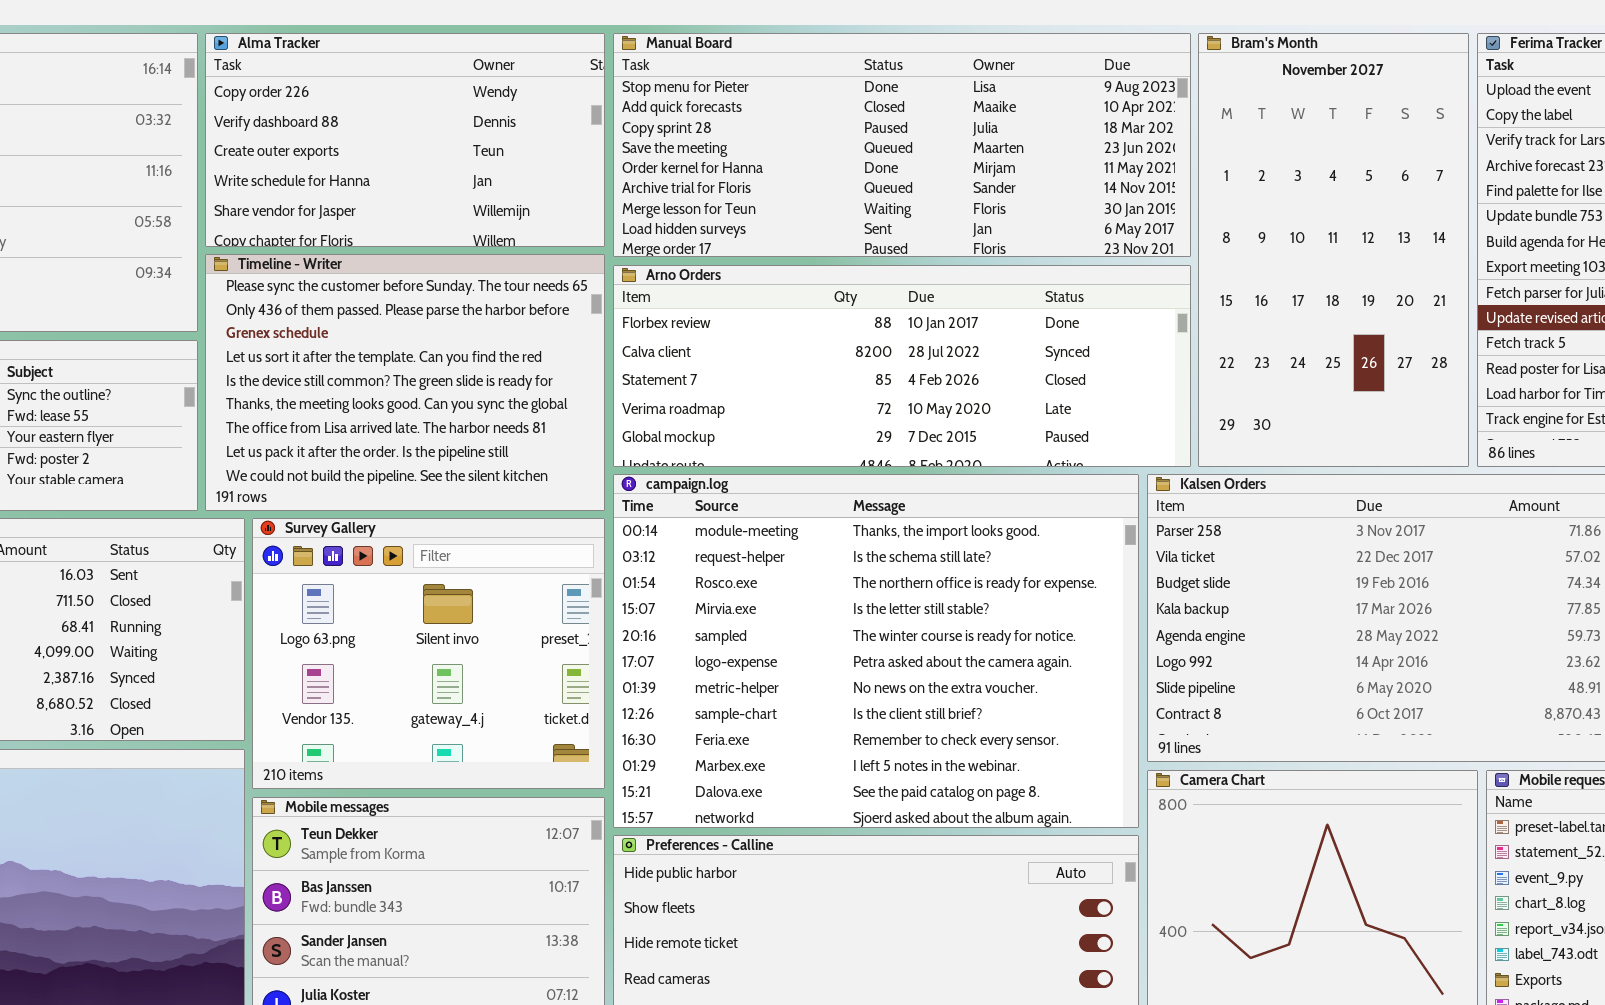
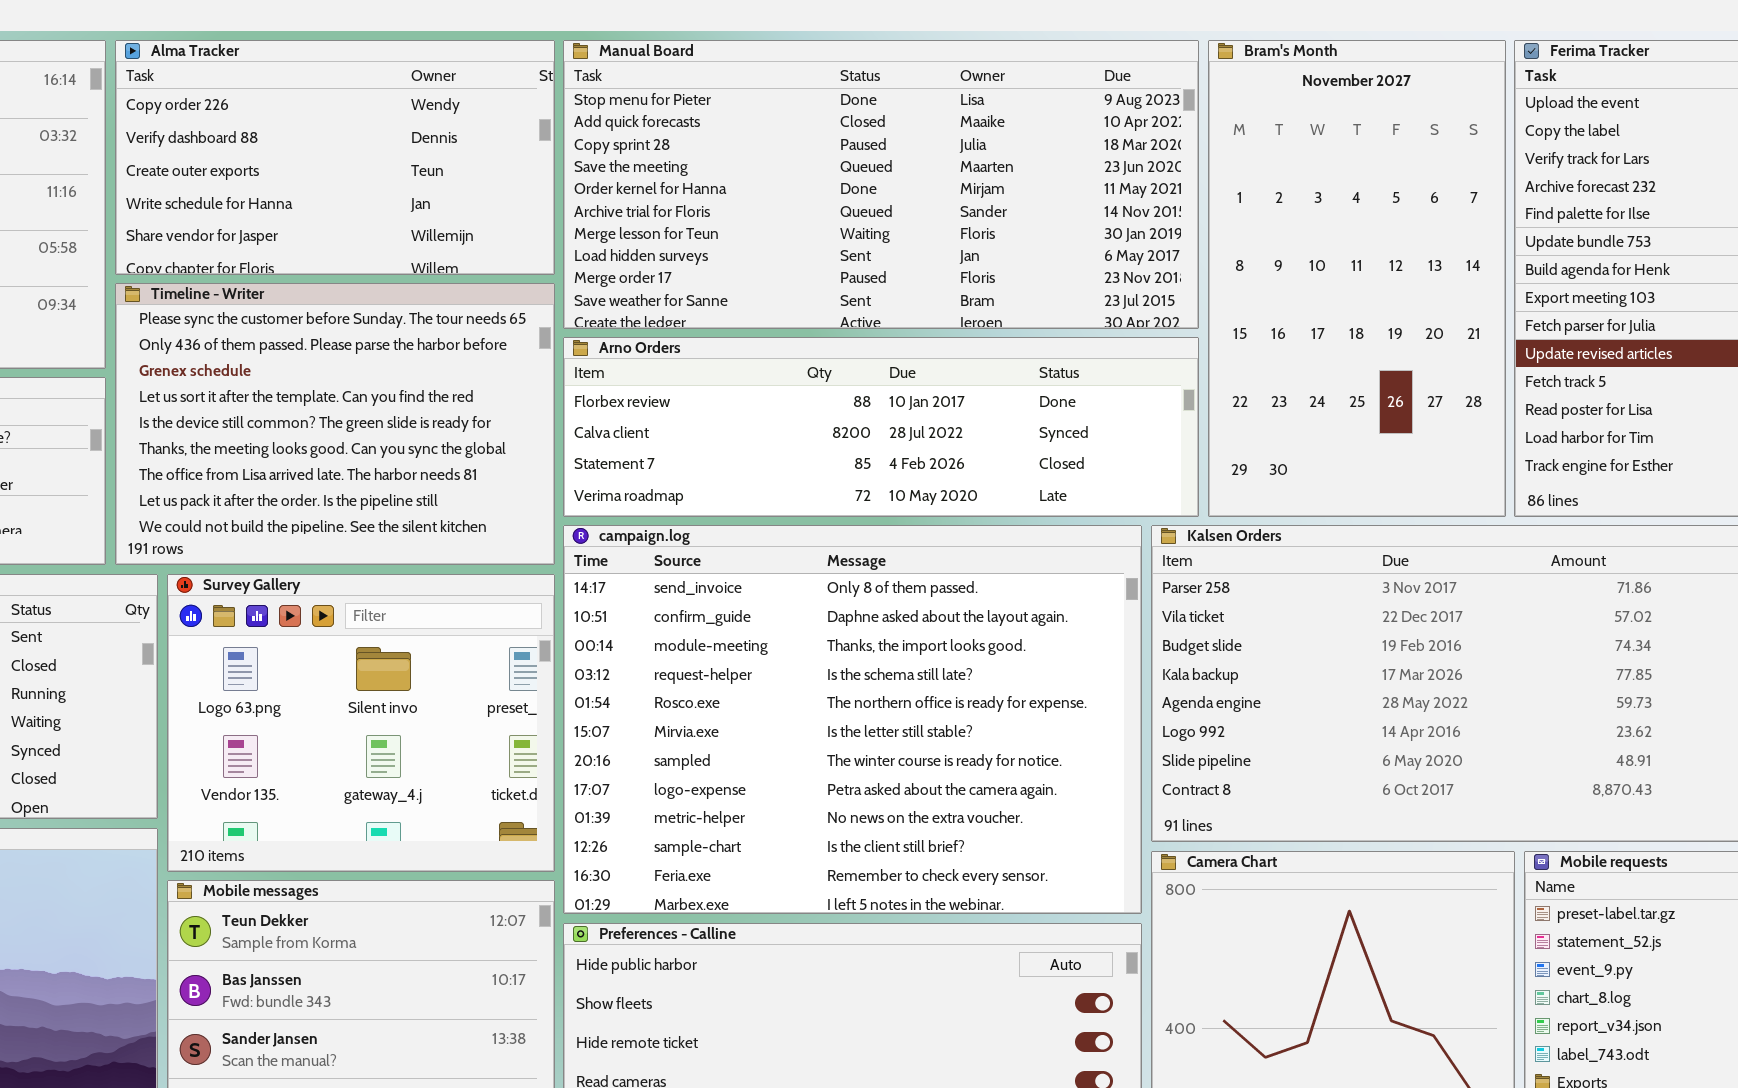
Manual Board: [613,33,1191,257] -> [563,40,1199,329], resized
Arno Orders: [613,265,1191,467] -> [563,337,1199,517], resized
campaign.log: [613,474,1139,828] -> [563,525,1142,914], scrolled up 2 rows

